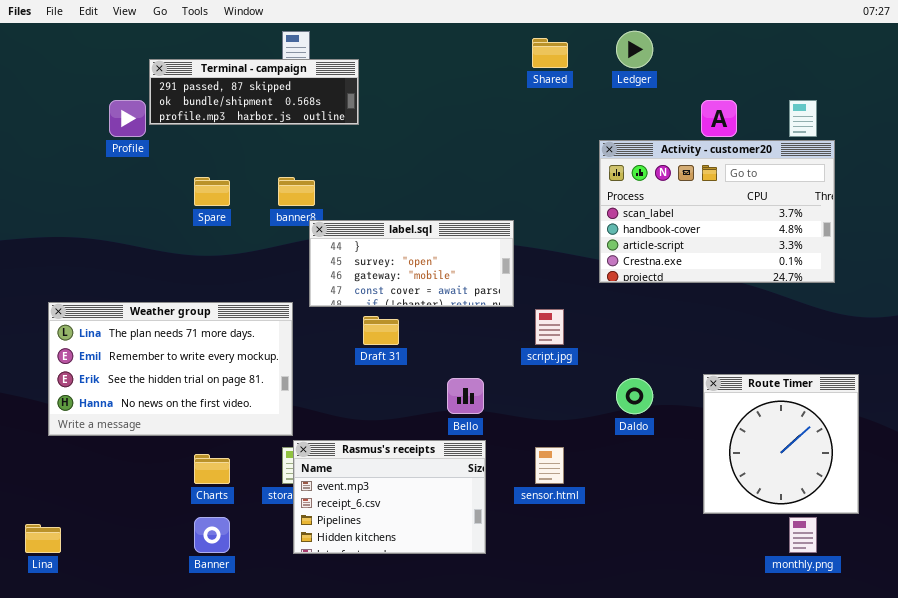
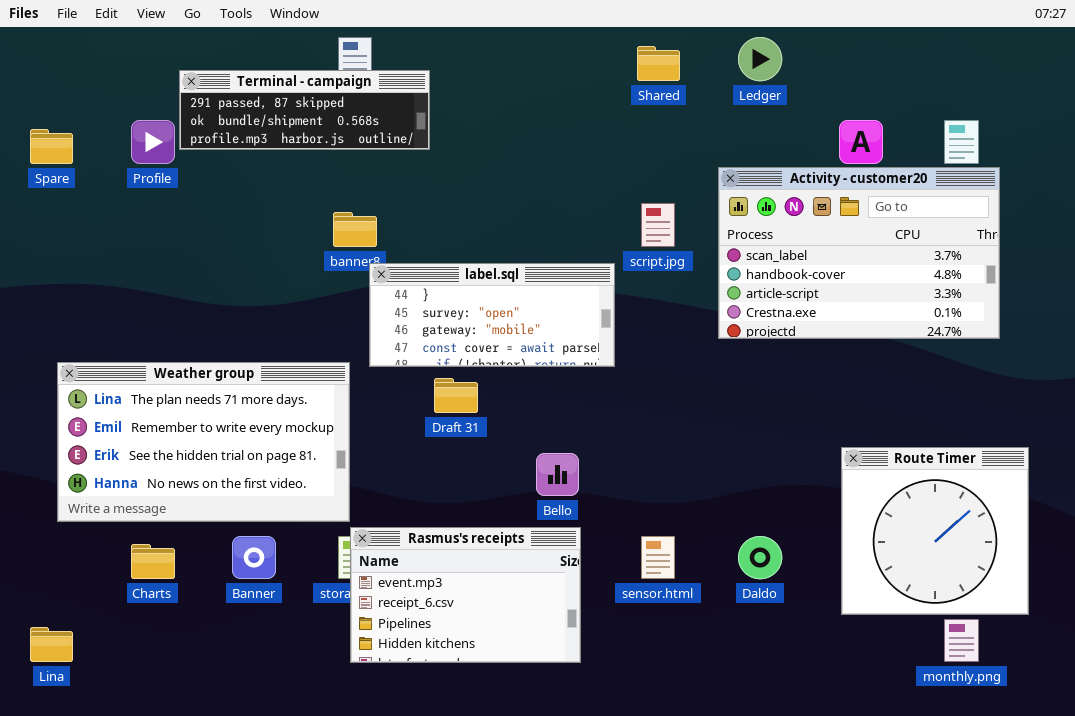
Spare: [194,177,230,206] -> [30,129,73,164], moved
script.jpg: [535,309,564,345] -> [641,203,675,247], moved
Daldo: [616,378,653,414] -> [738,536,782,579], moved
Charts: [194,454,230,484] -> [131,544,175,579], moved
Banner: [194,517,230,553] -> [232,536,276,579], moved

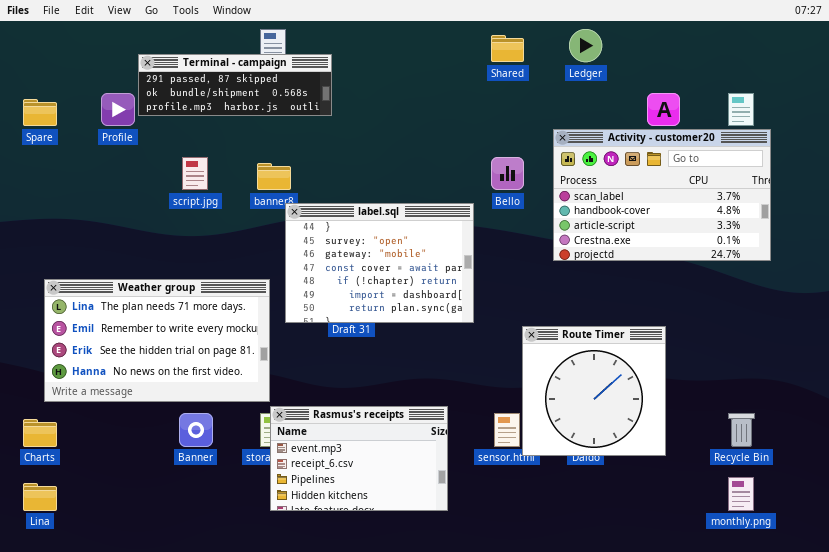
script.jpg: [641,203,675,247] -> [182,157,208,190], moved
label.sql: [369,263,615,367] -> [285,203,474,323], resized
Route Timer: [841,447,1029,615] -> [522,326,666,456], moved
Bello: [536,453,579,496] -> [491,157,524,190], moved
Charts: [131,544,175,579] -> [23,419,57,447], moved

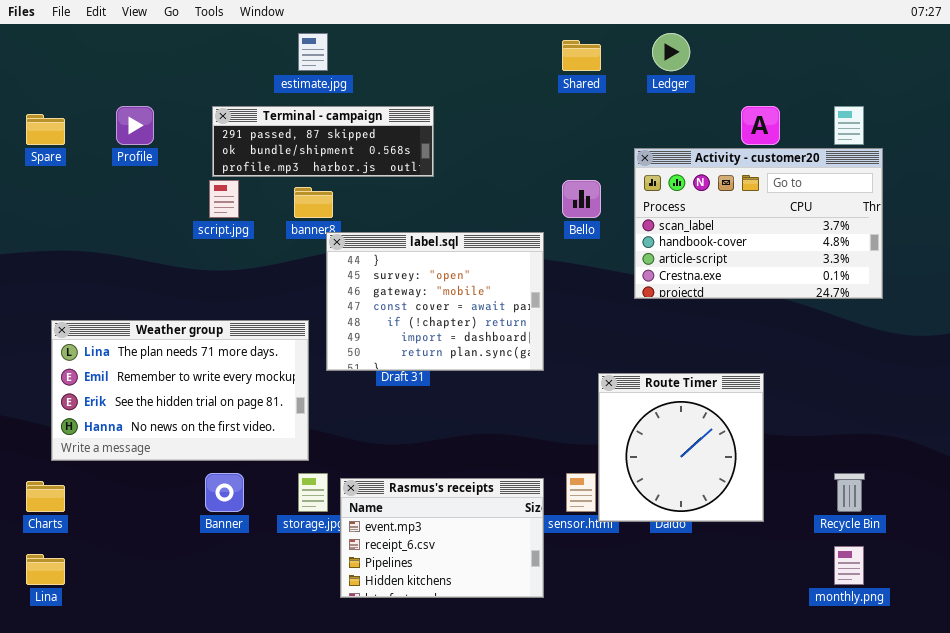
Terminal - campaign: [138,54,332,116] -> [212,106,434,177], moved
Rasmus's receipts: [270,406,448,511] -> [340,478,544,598], moved

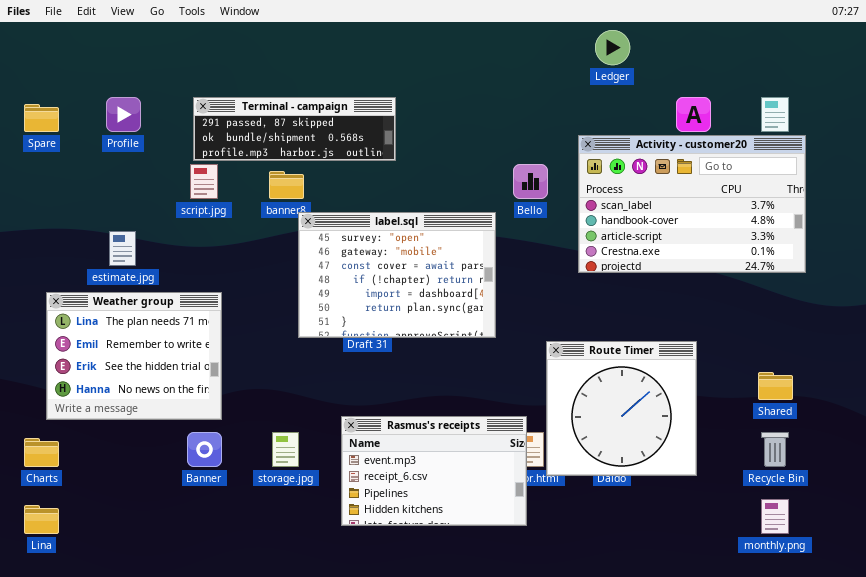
estimate.jpg: [298,33,328,71] -> [109,231,136,266], moved
Shared: [562,40,601,71] -> [758,372,793,400], moved
label.sql: [326,232,544,371] -> [298,212,496,338], scrolled down 1 row
Weather group: [51,320,309,461] -> [46,292,222,420], resized
Rasmus's receipts: [340,478,544,598] -> [341,416,527,526], moved

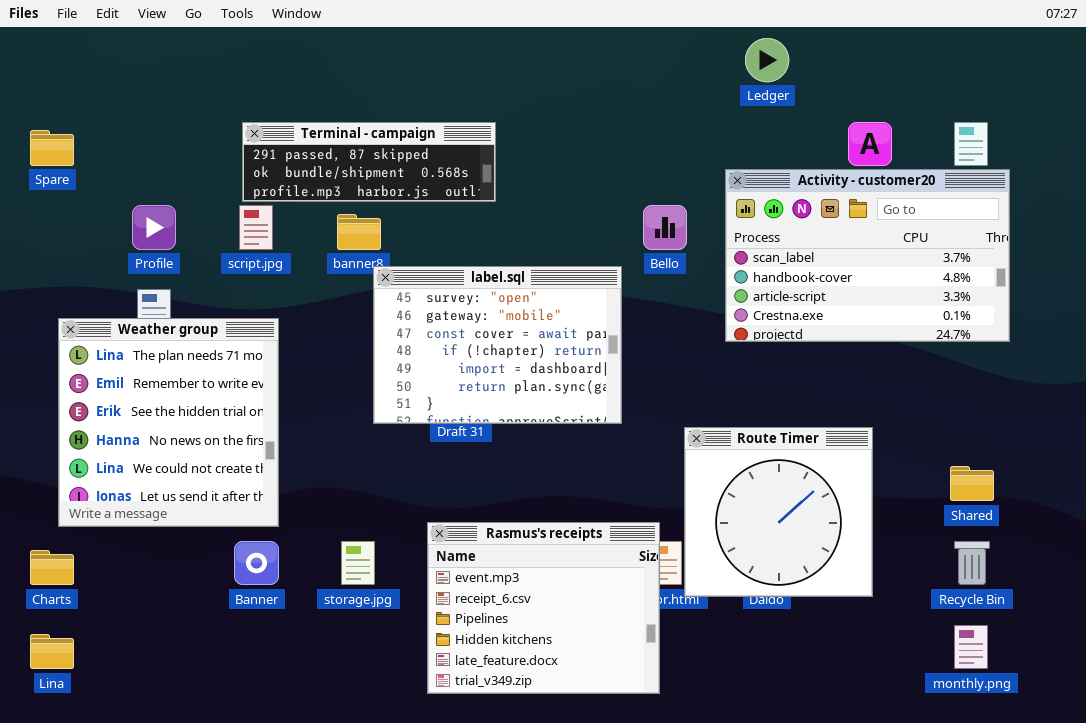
Profile: [106,97,141,132] -> [132,205,176,250], moved
Weather group: [46,292,222,420] -> [58,318,279,527], resized
Rasmus's receipts: [341,416,527,526] -> [427,522,660,694], resized

